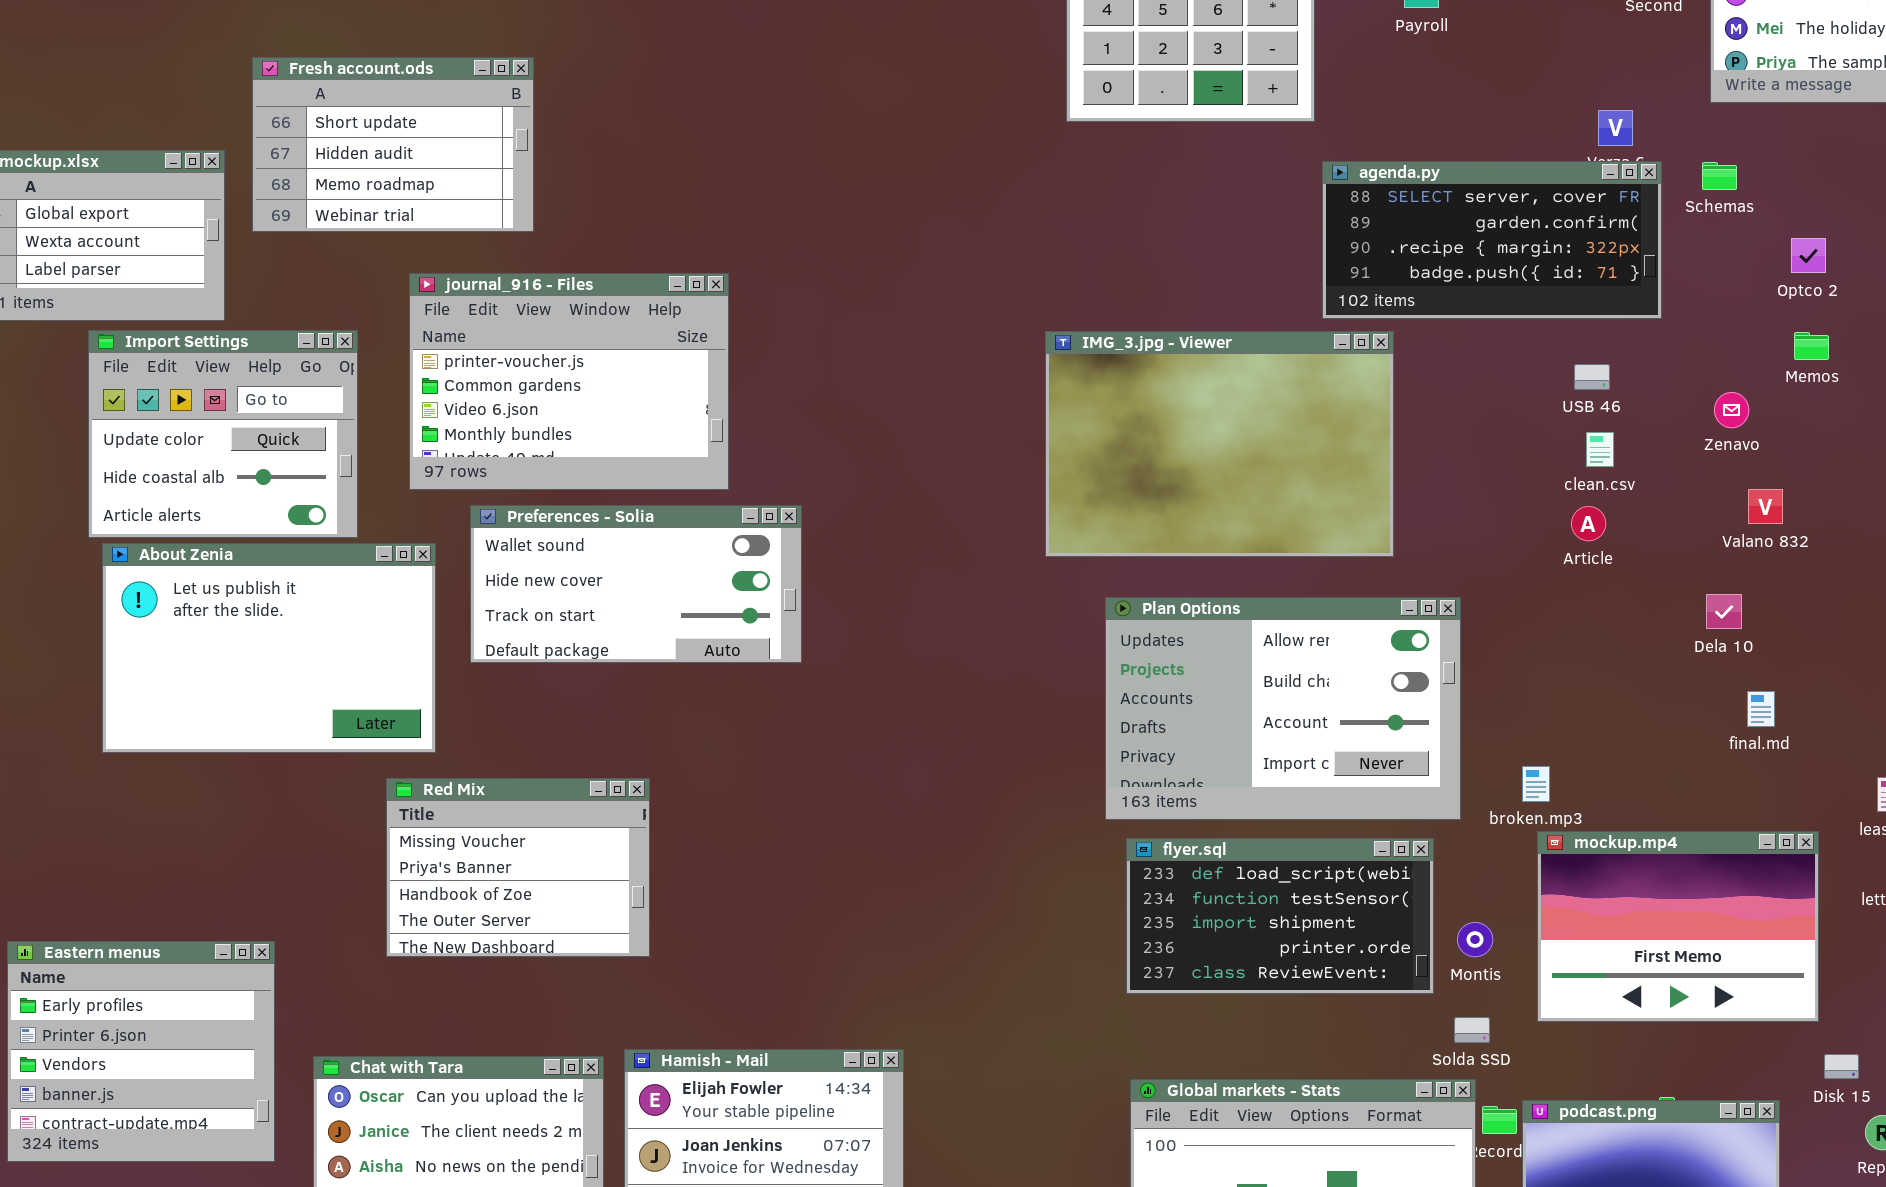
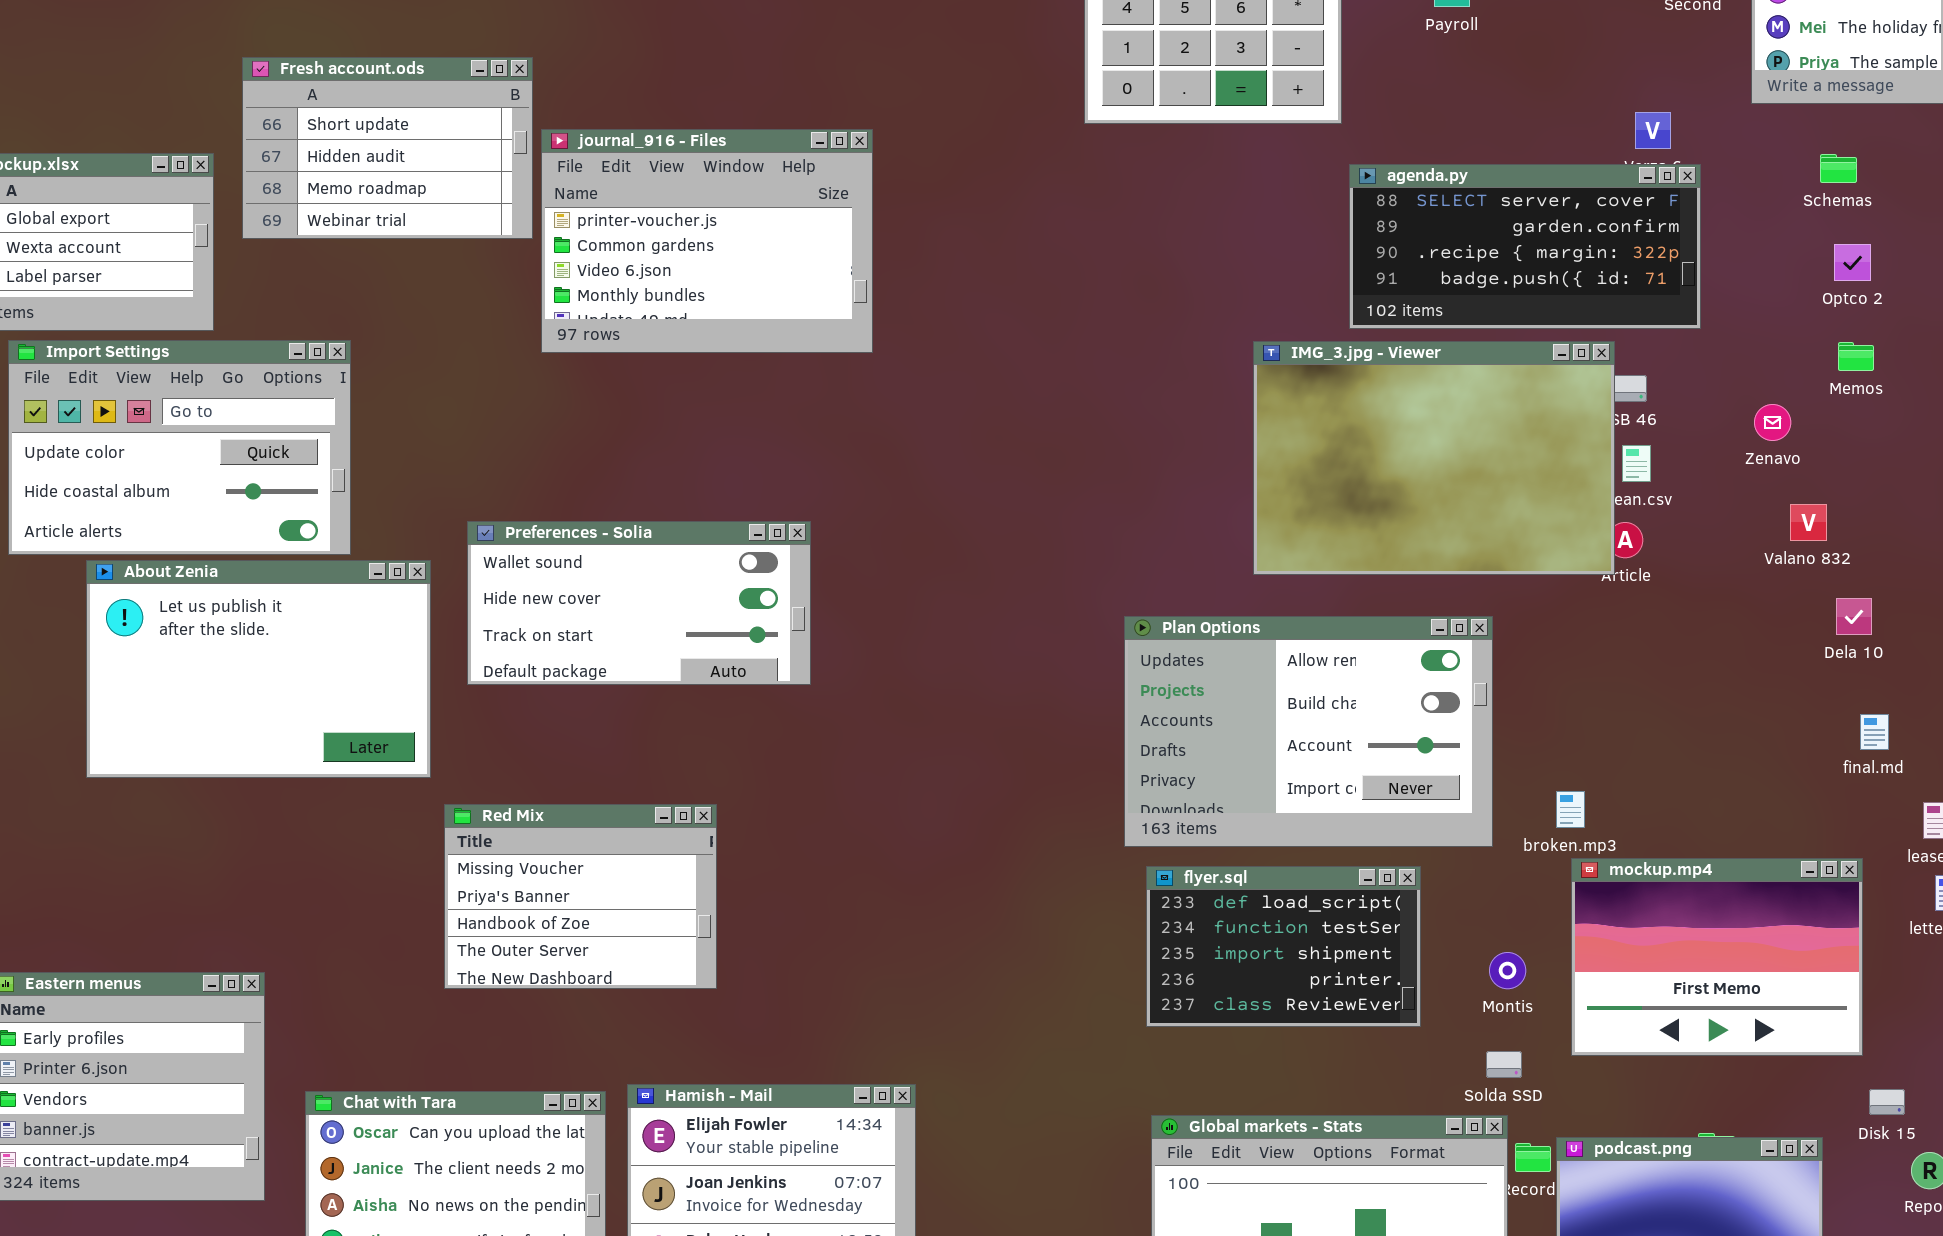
Schemas: [1702,162,1737,190] -> [1820,154,1857,183], moved
journal_916 - Files: [409,273,729,490] -> [541,129,873,353], moved
Import Settings: [88,330,358,538] -> [8,340,351,555], resized
IMG_3.jpg - Viewer: [1045,331,1394,557] -> [1253,341,1615,575], moved
Dela 10: [1706,594,1742,629] -> [1836,598,1872,635], moved
final.md: [1747,691,1775,727] -> [1860,714,1889,750], moved
Red Mix: [386,778,650,957] -> [444,804,717,989], moved
flyer.sql: [1126,838,1434,994] -> [1146,866,1421,1027], resized

